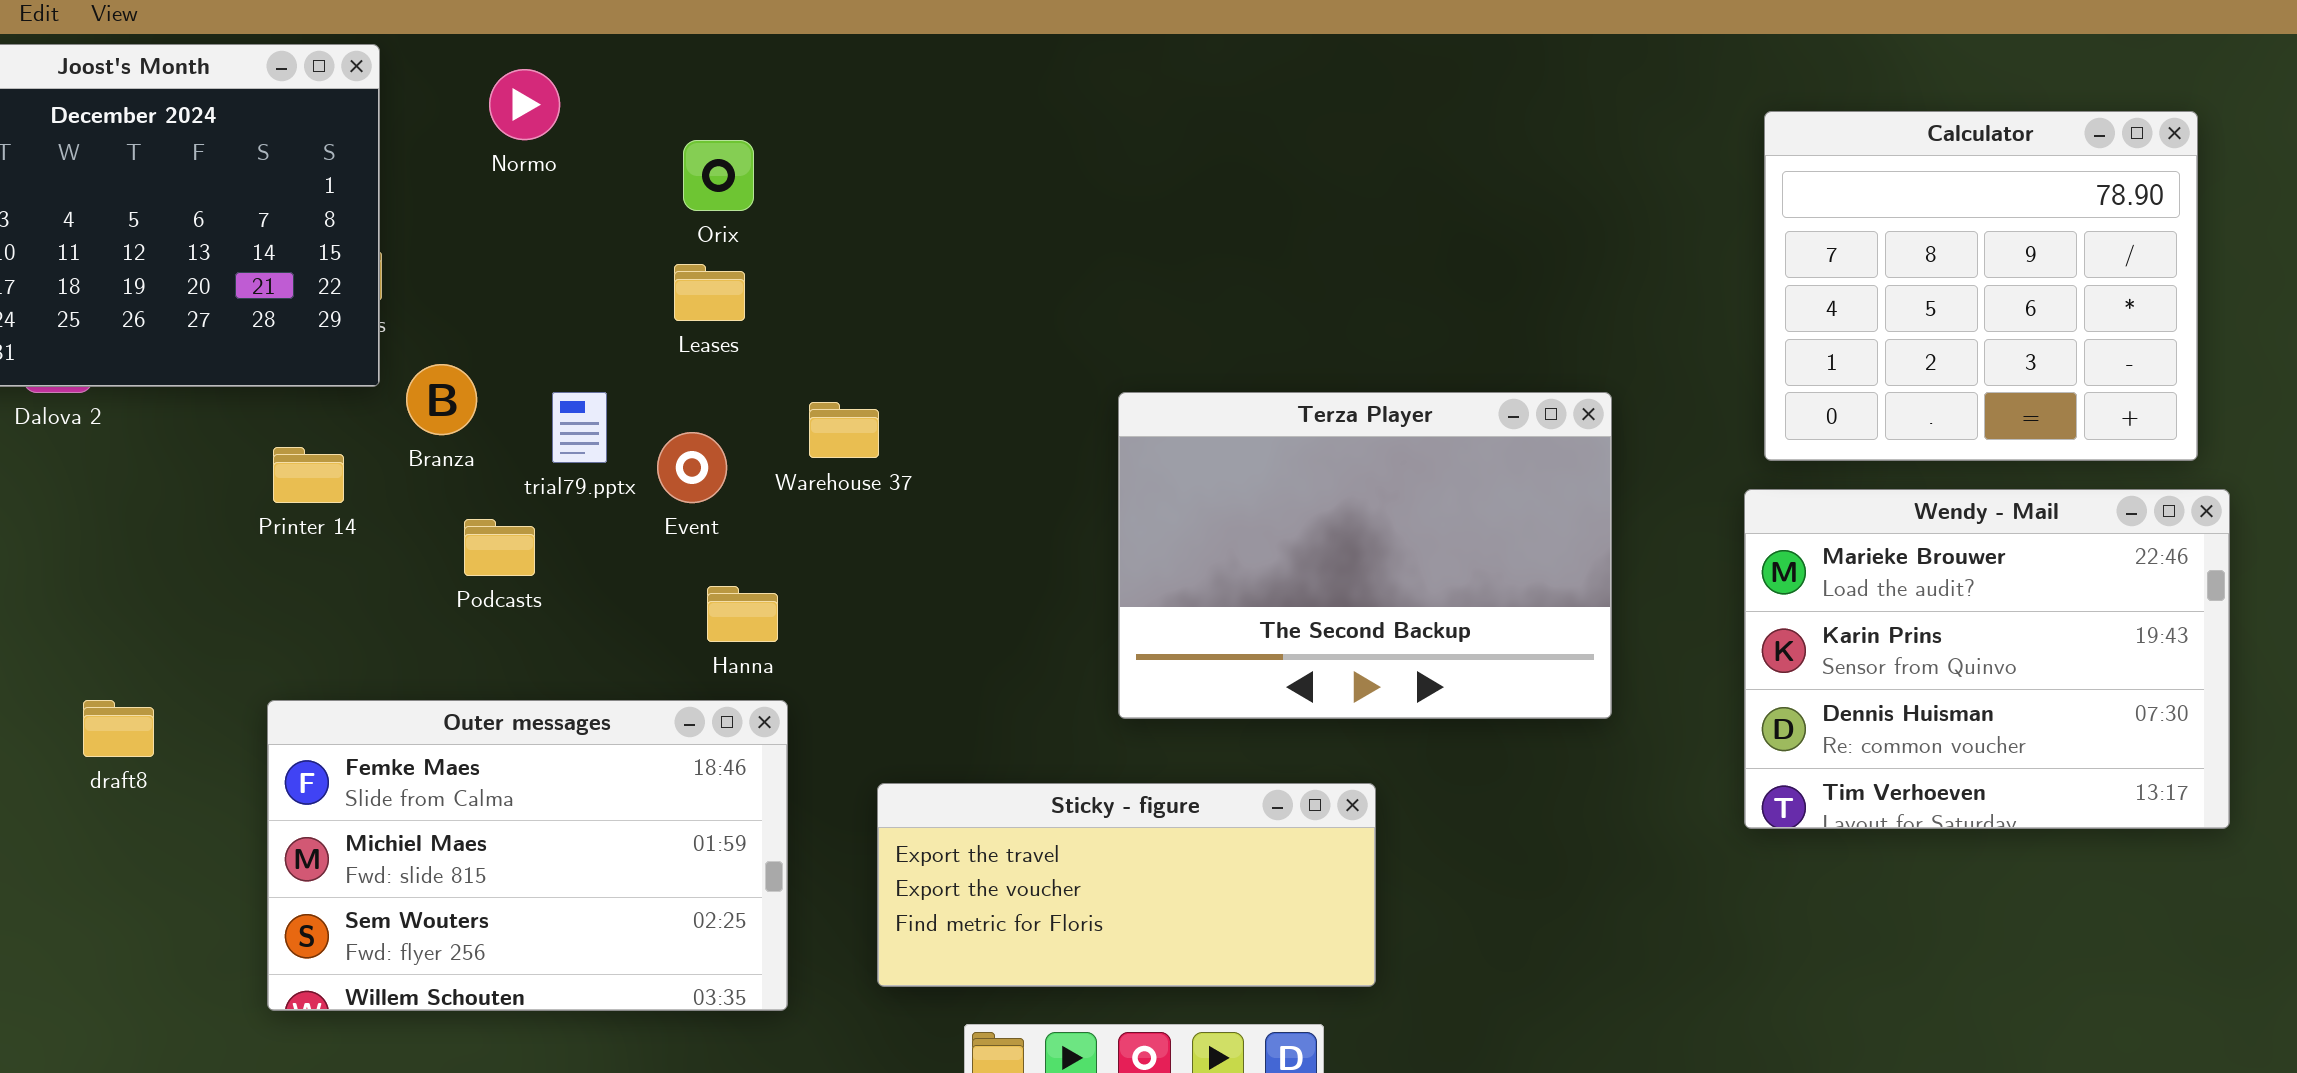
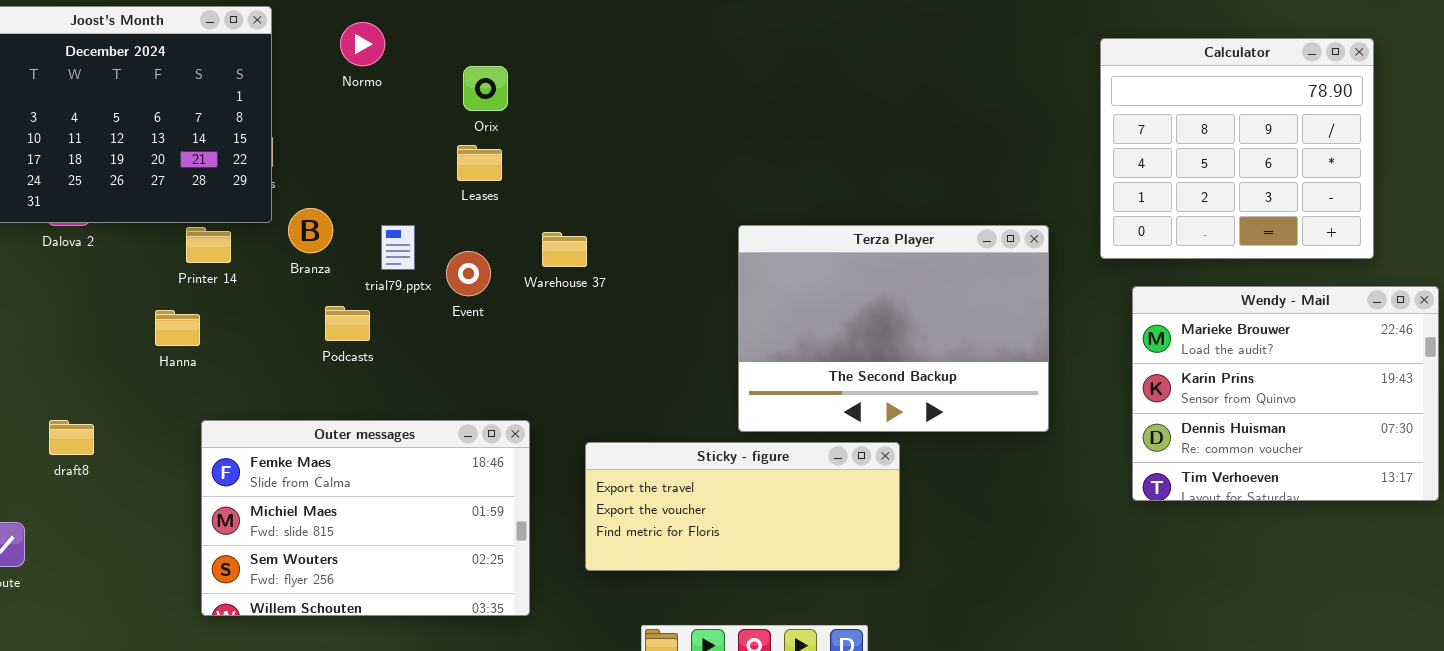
Calculator: [1764,111,2198,461] -> [1100,38,1374,259], moved
Printer 14: [273,447,344,503] -> [186,227,231,263], moved
Hanna: [707,586,778,642] -> [155,310,200,346], moved
draft8: [83,700,154,757] -> [49,420,94,455], moved
Sticky - figure: [877,783,1376,987] -> [585,442,900,571], moved

